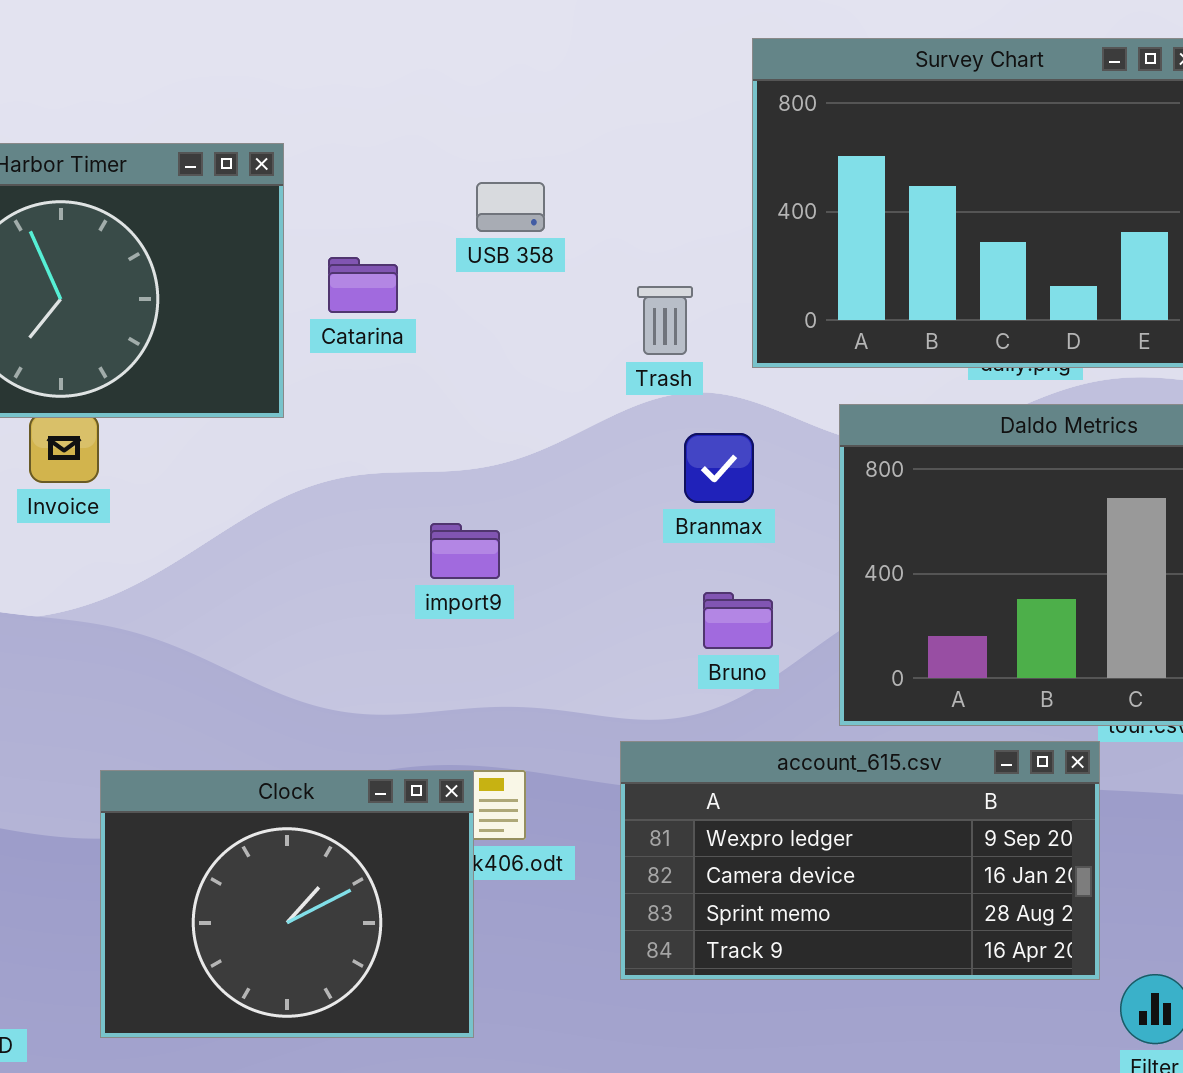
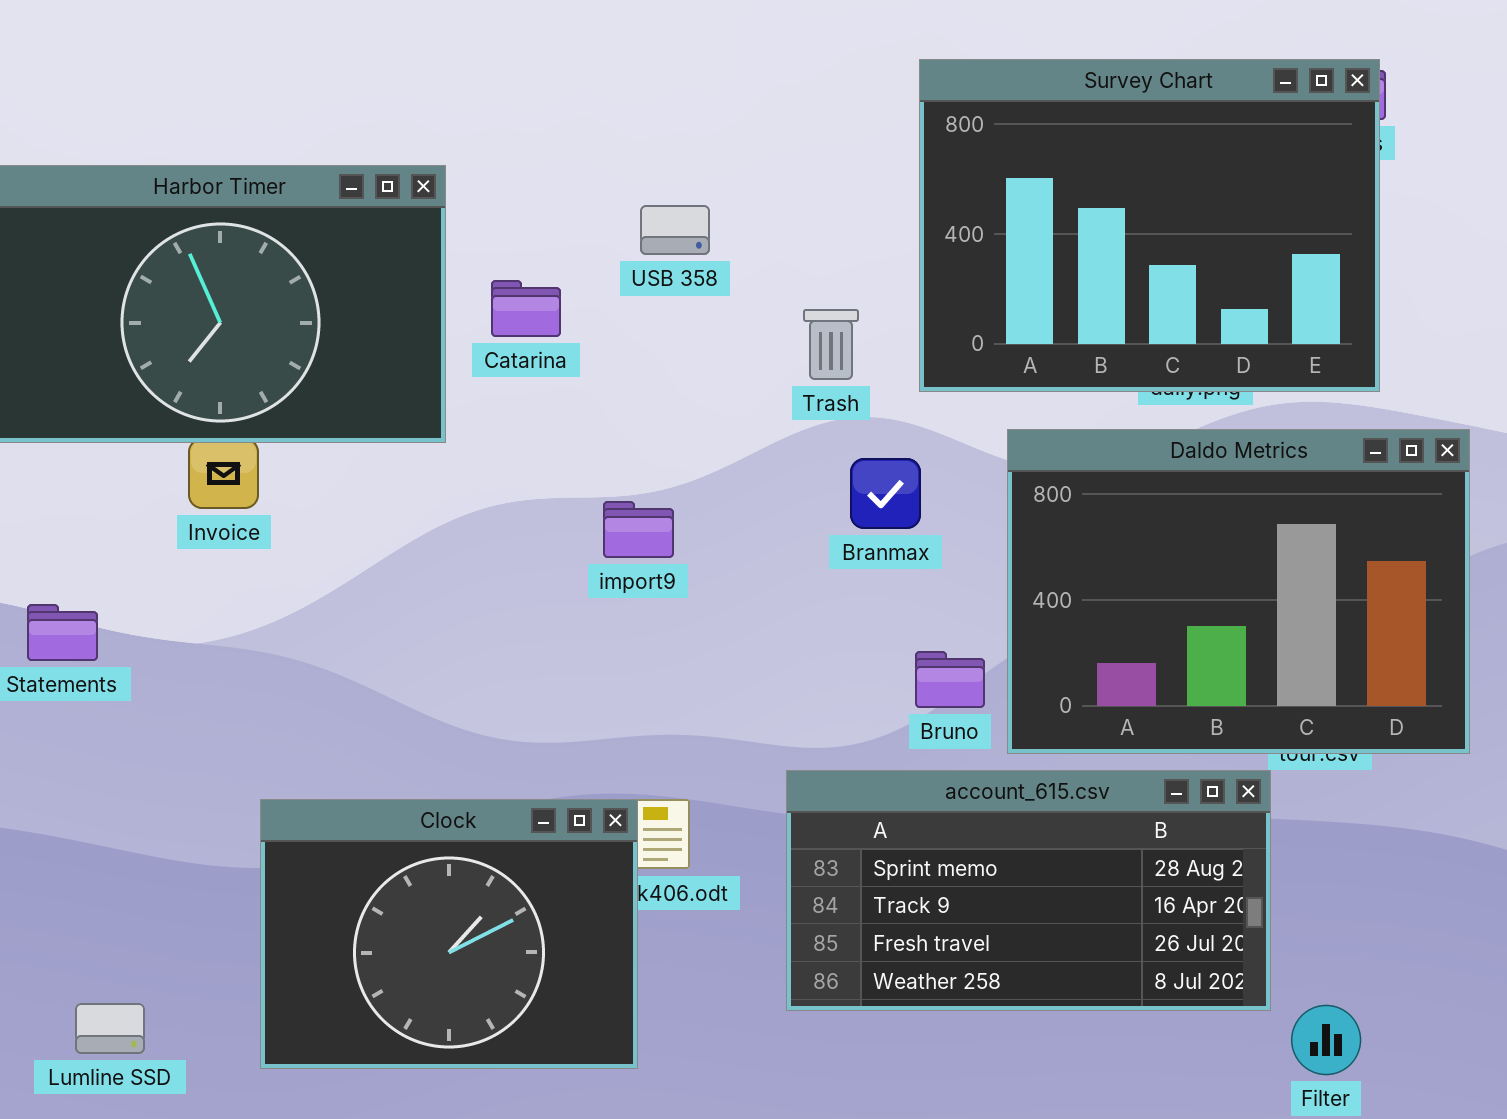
import9: [430,523,500,579] -> [603,501,674,558], moved
Bruno: [703,592,773,649] -> [915,651,985,708], moved
account_615.csv: [620,741,1100,980] -> [786,770,1271,1011], scrolled down 2 rows

